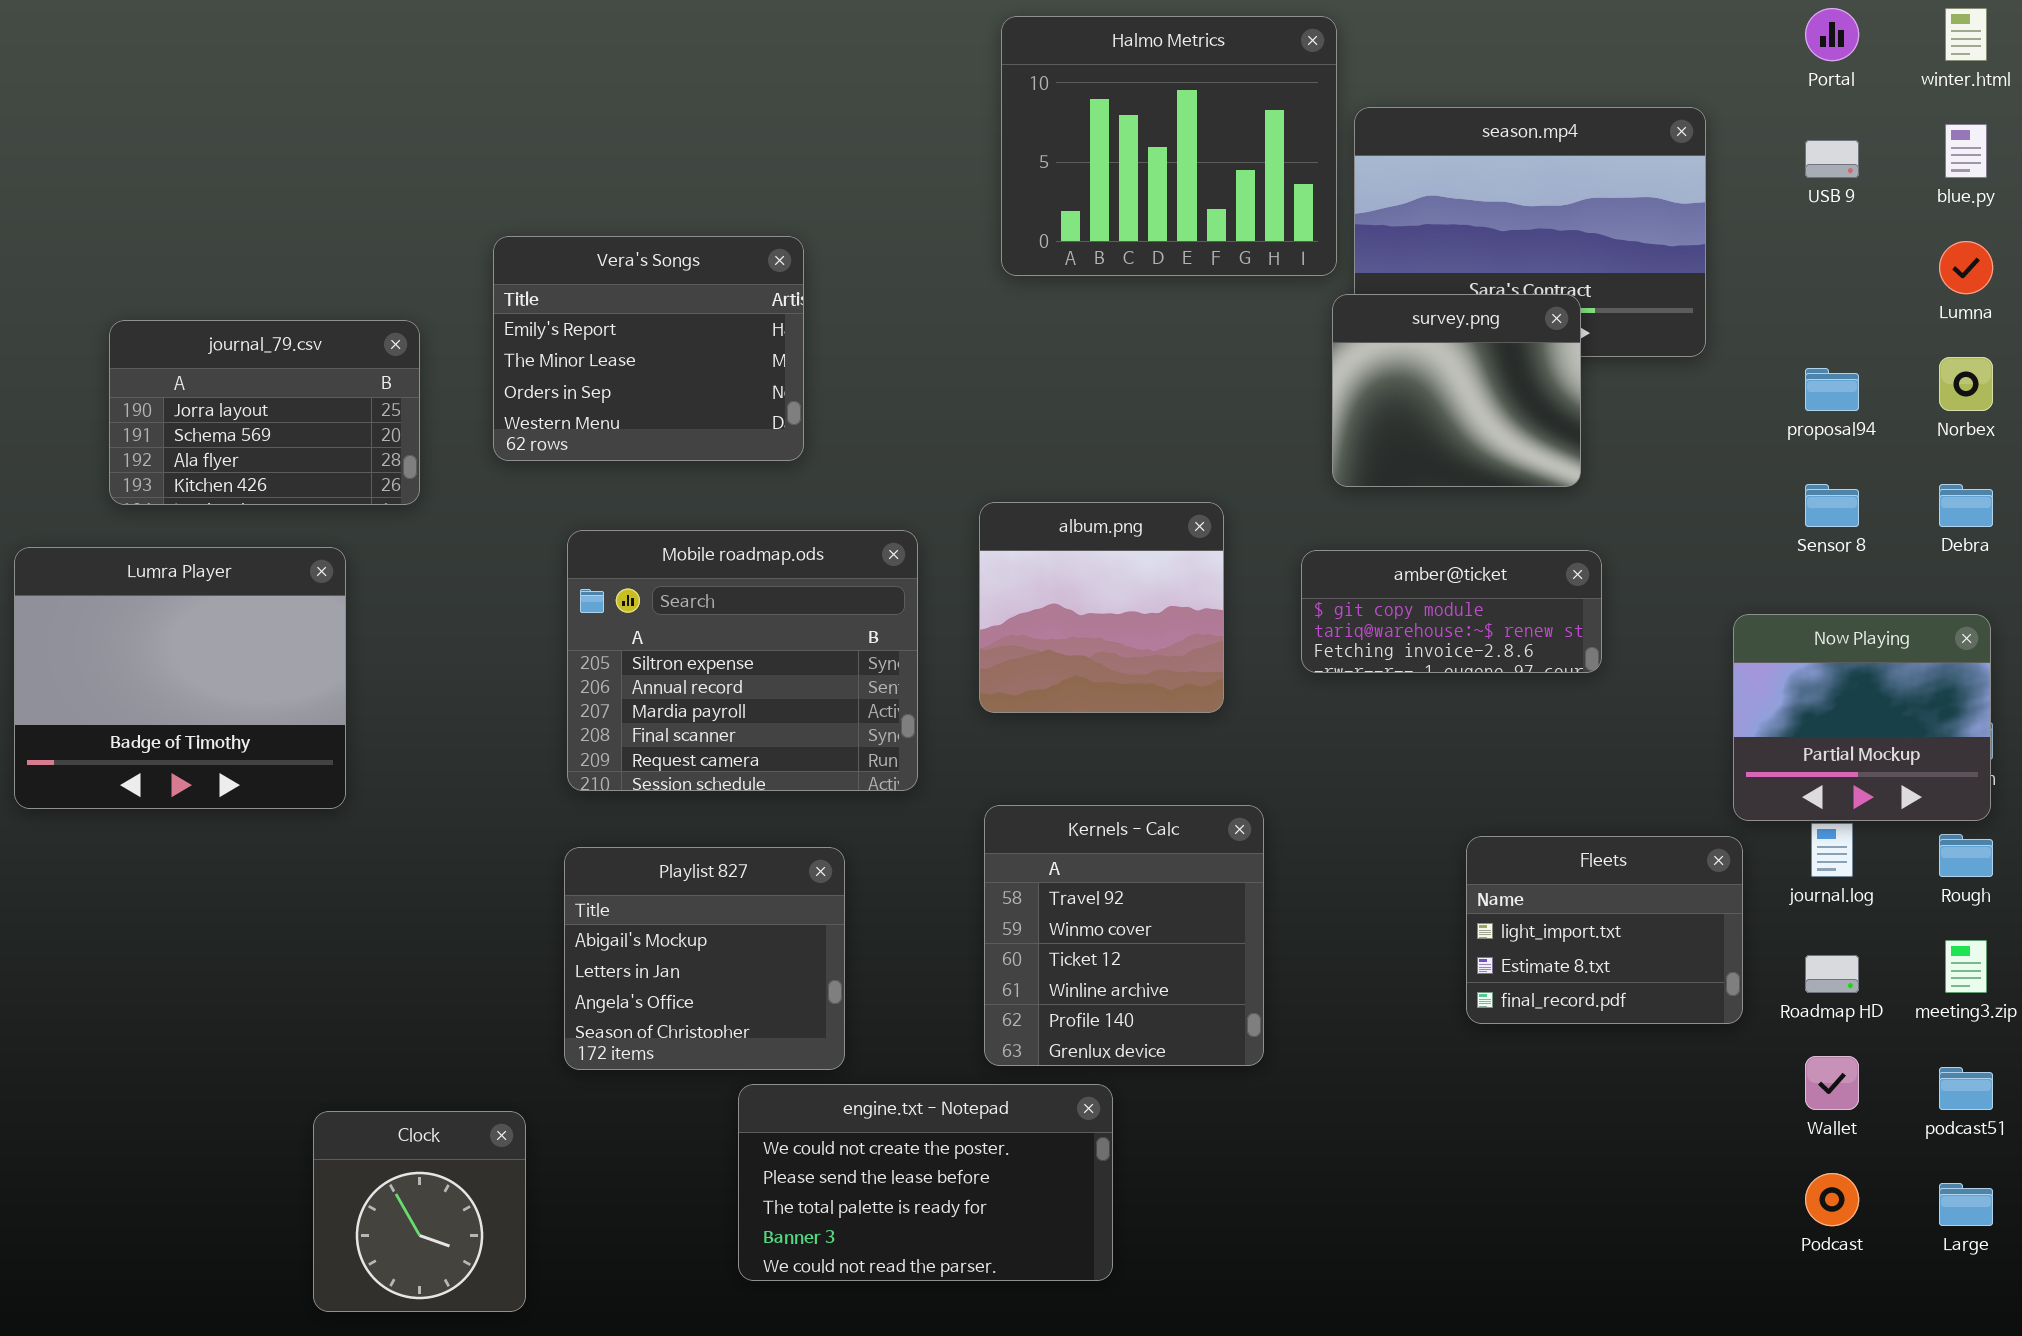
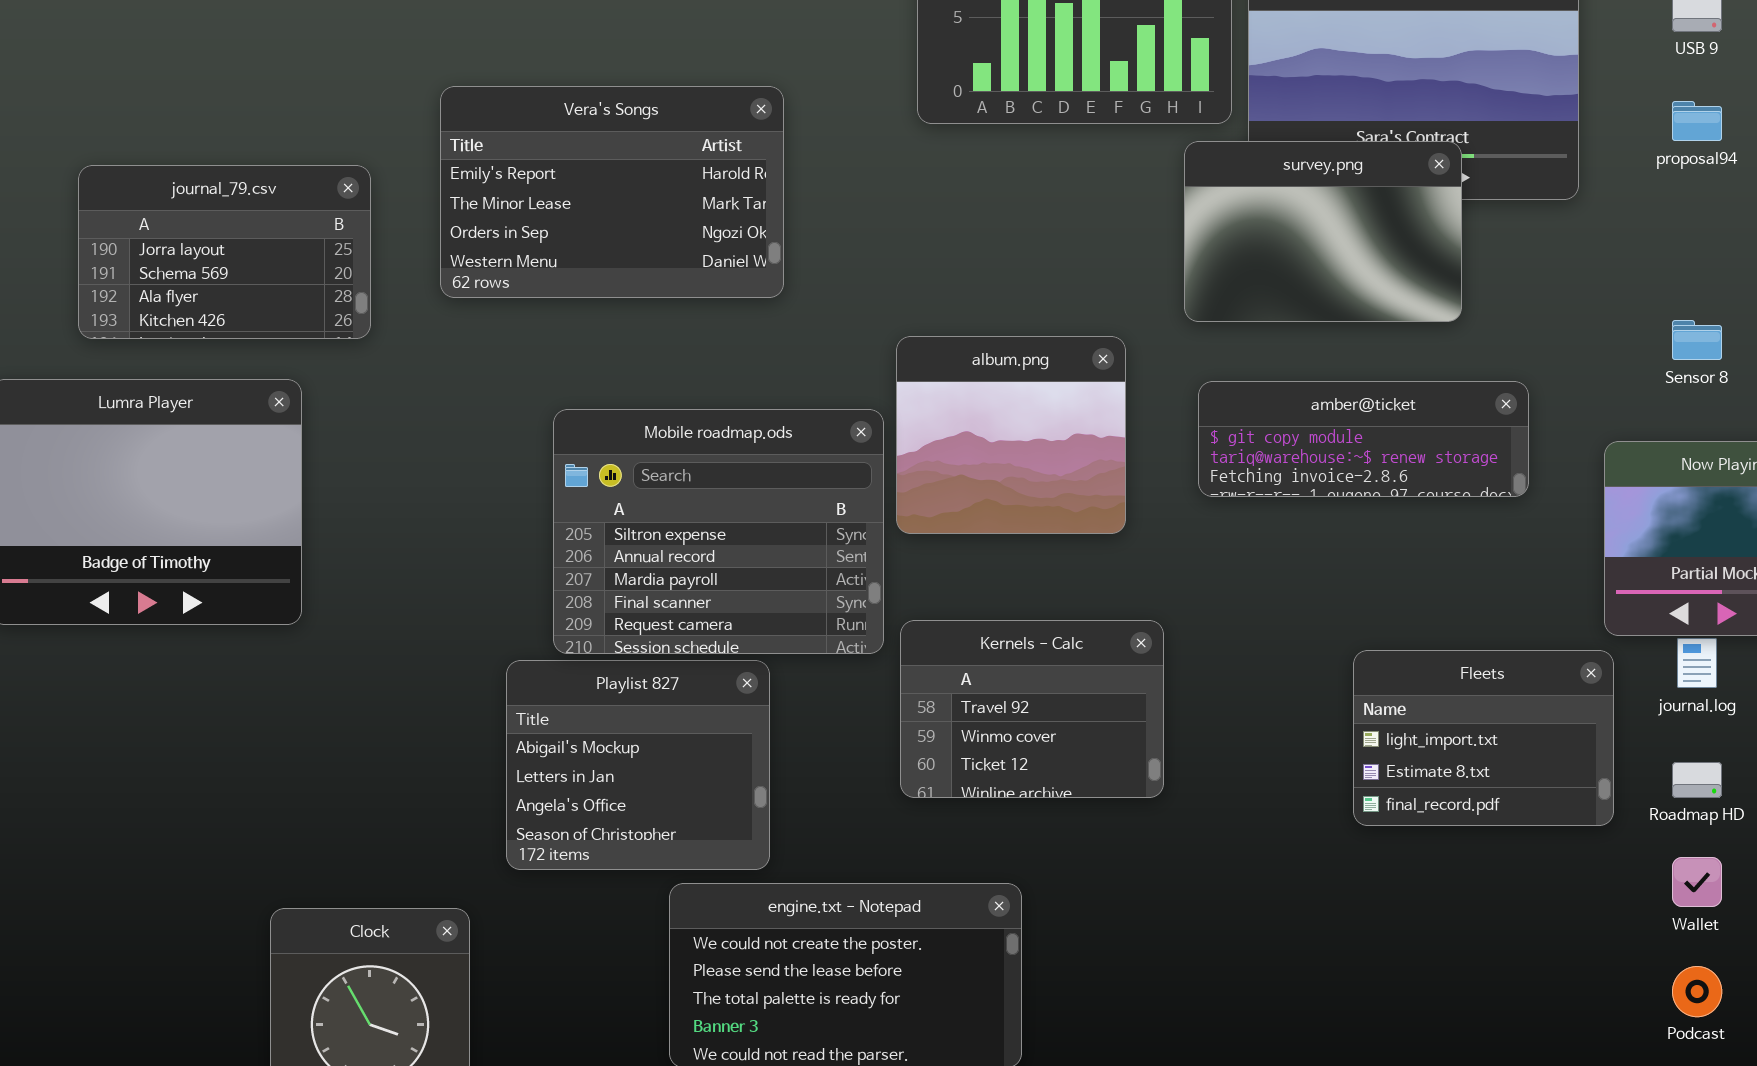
Vera's Songs: [493,236,804,461] -> [440,86,784,298], resized
survey.png: [1332,294,1581,487] -> [1184,141,1462,322], resized
proposal94: [1805,368,1859,411] -> [1672,101,1722,141], moved
Mobile roadmap.ods: [567,530,918,791] -> [553,409,884,654], moved
amber@ticket: [1301,550,1602,673] -> [1198,381,1529,497], resized
Kernels - Calc: [984,805,1264,1066] -> [900,620,1164,798], resized

